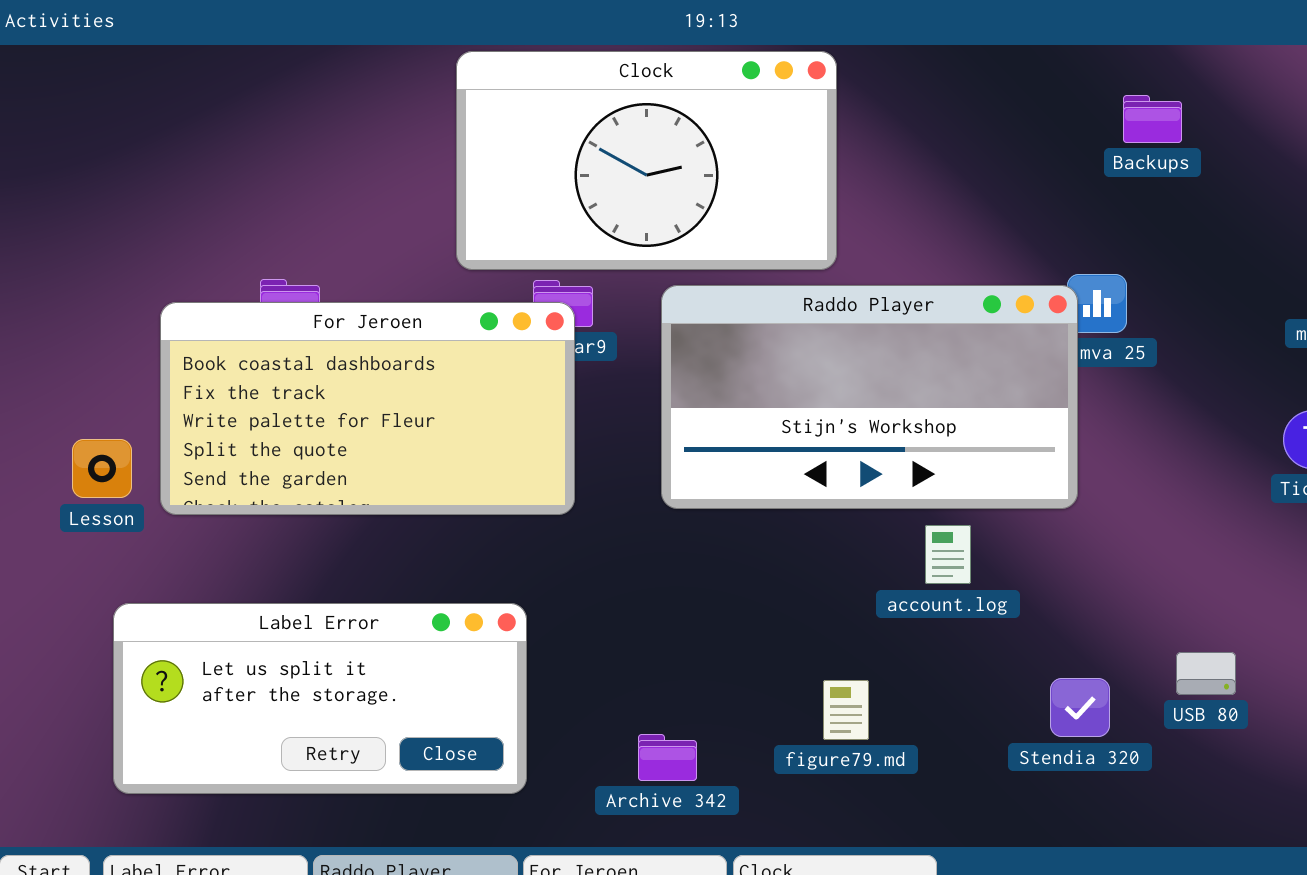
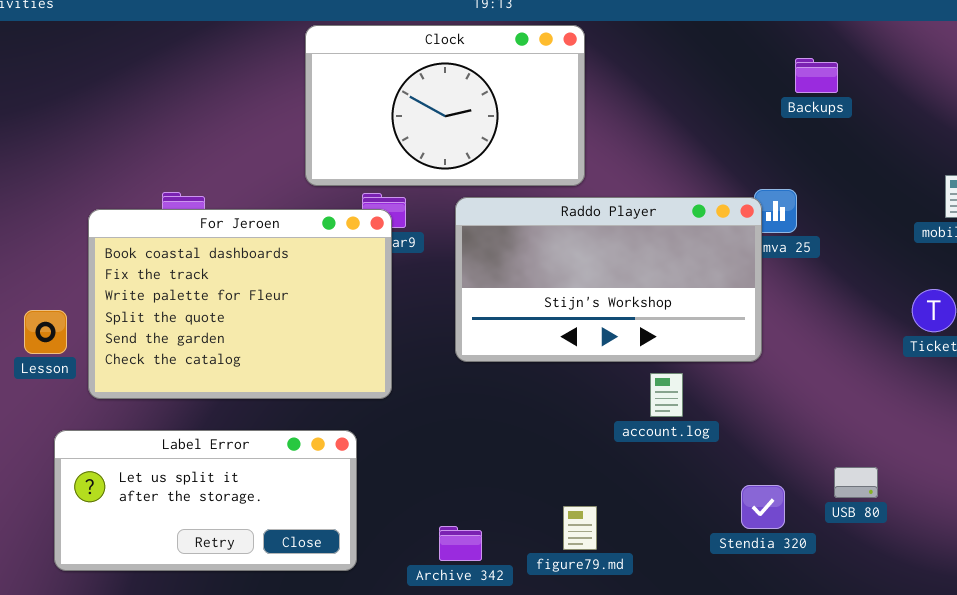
For Jeroen: [160,302,575,515] -> [88,209,392,399], resized
figure79.md: [823,680,869,740] -> [563,506,597,550], moved

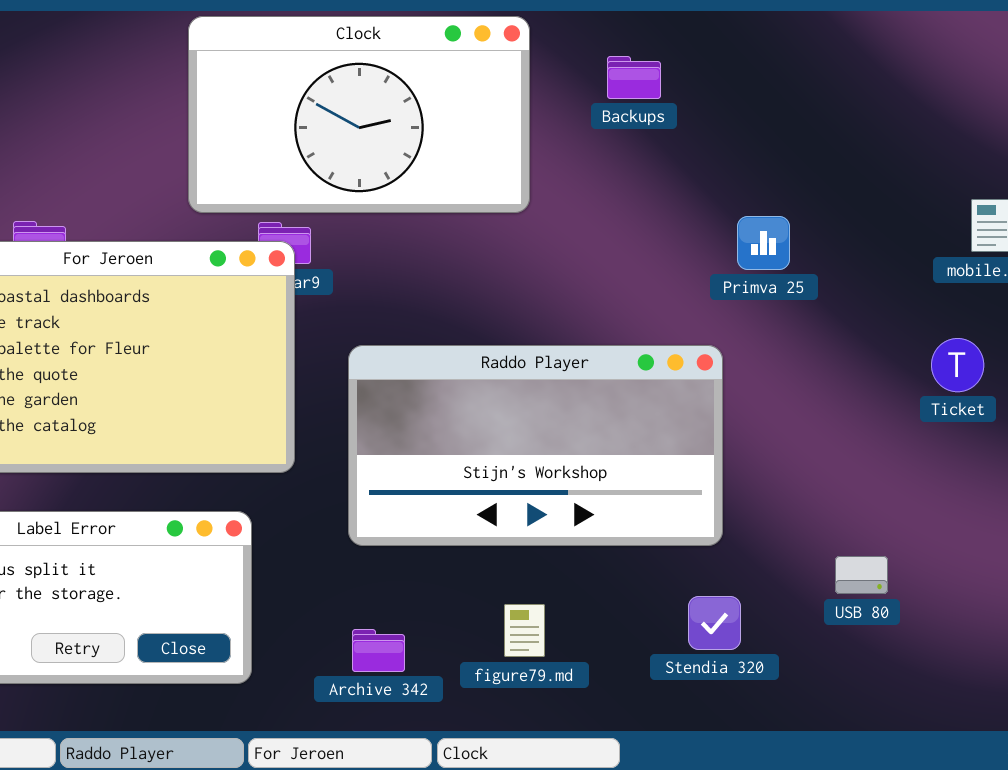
Backups: [795,58,838,93] -> [607,56,661,99], moved
Raddo Player: [455,197,762,362] -> [348,345,723,546], moved
Stendia 320: [741,485,785,529] -> [688,596,741,650], moved

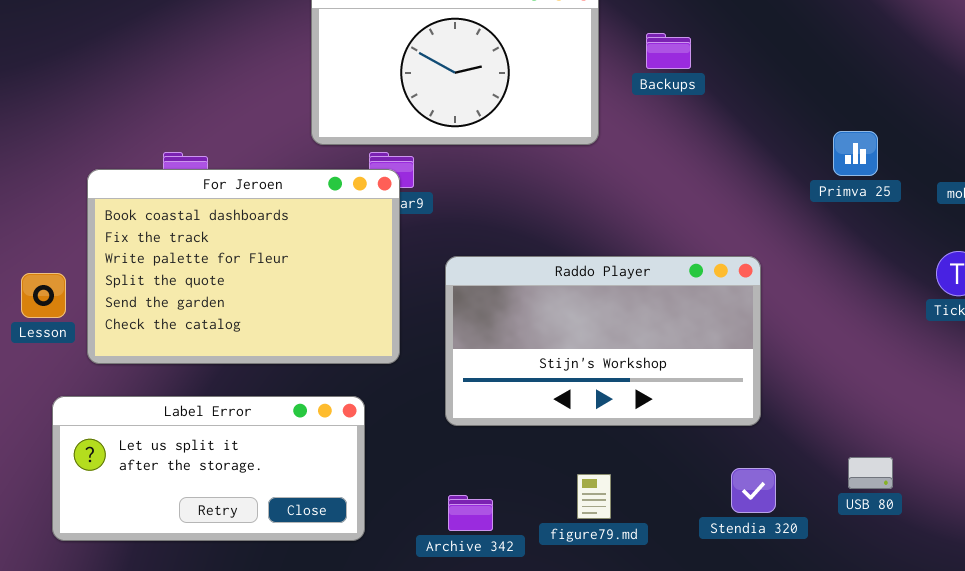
Backups: [607,56,661,99] -> [646,33,691,69], moved
Primva 25: [737,216,790,270] -> [833,131,878,176], moved
USB 80: [835,556,888,594] -> [848,457,893,489], moved

